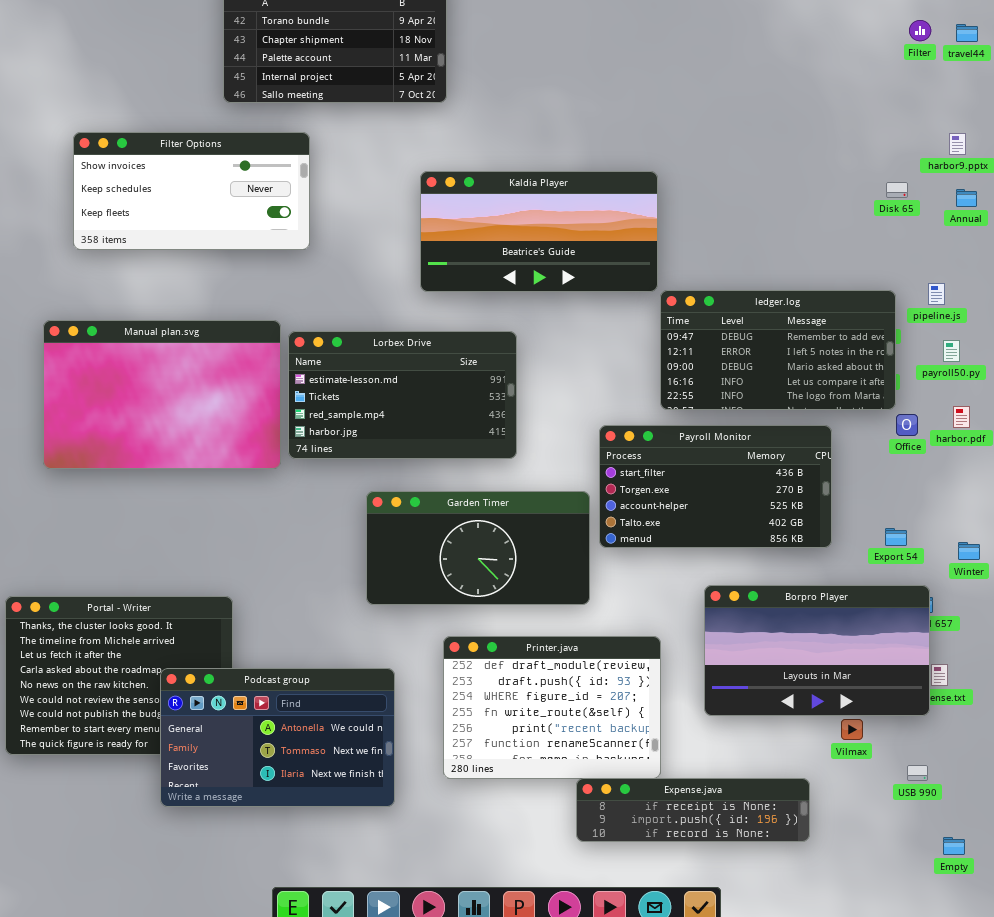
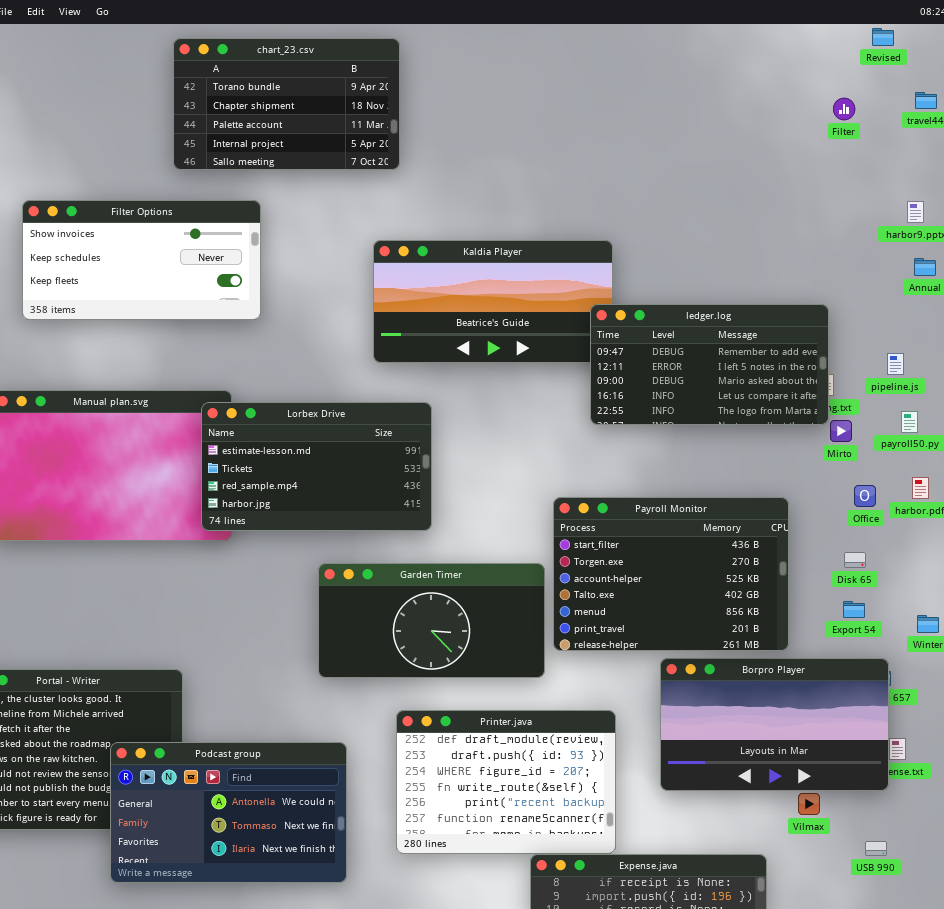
Filter: [909,20,931,41] -> [833,98,855,120], moved
Disk 65: [886,182,908,198] -> [844,552,866,568], moved
ledger.log: [660,290,896,410] -> [590,304,829,425], moved
Lorbex Drive: [288,331,517,459] -> [201,402,432,531], moved
Payroll Monitor: [599,425,832,548] -> [553,497,789,651], resized

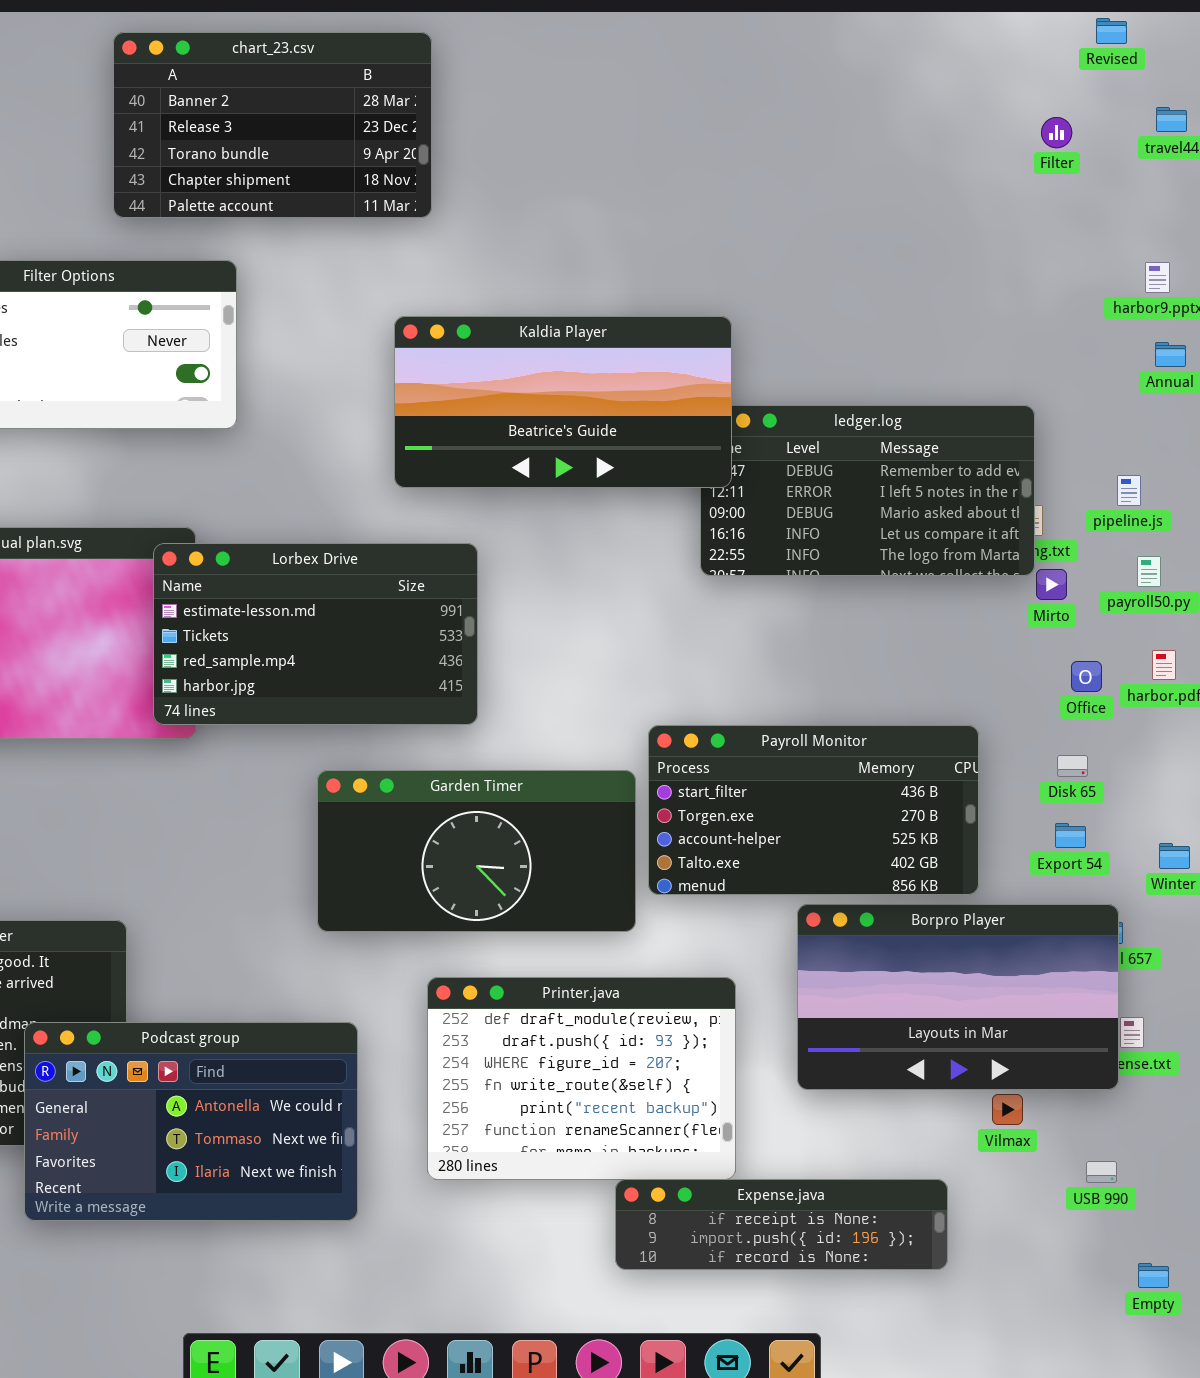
chart_23.csv: [173,38,400,170] -> [113,32,432,218], scrolled up 2 rows
Kaldia Player: [373,240,613,363] -> [394,316,732,488], raised
Payroll Monitor: [553,497,789,651] -> [648,725,979,895], resized

